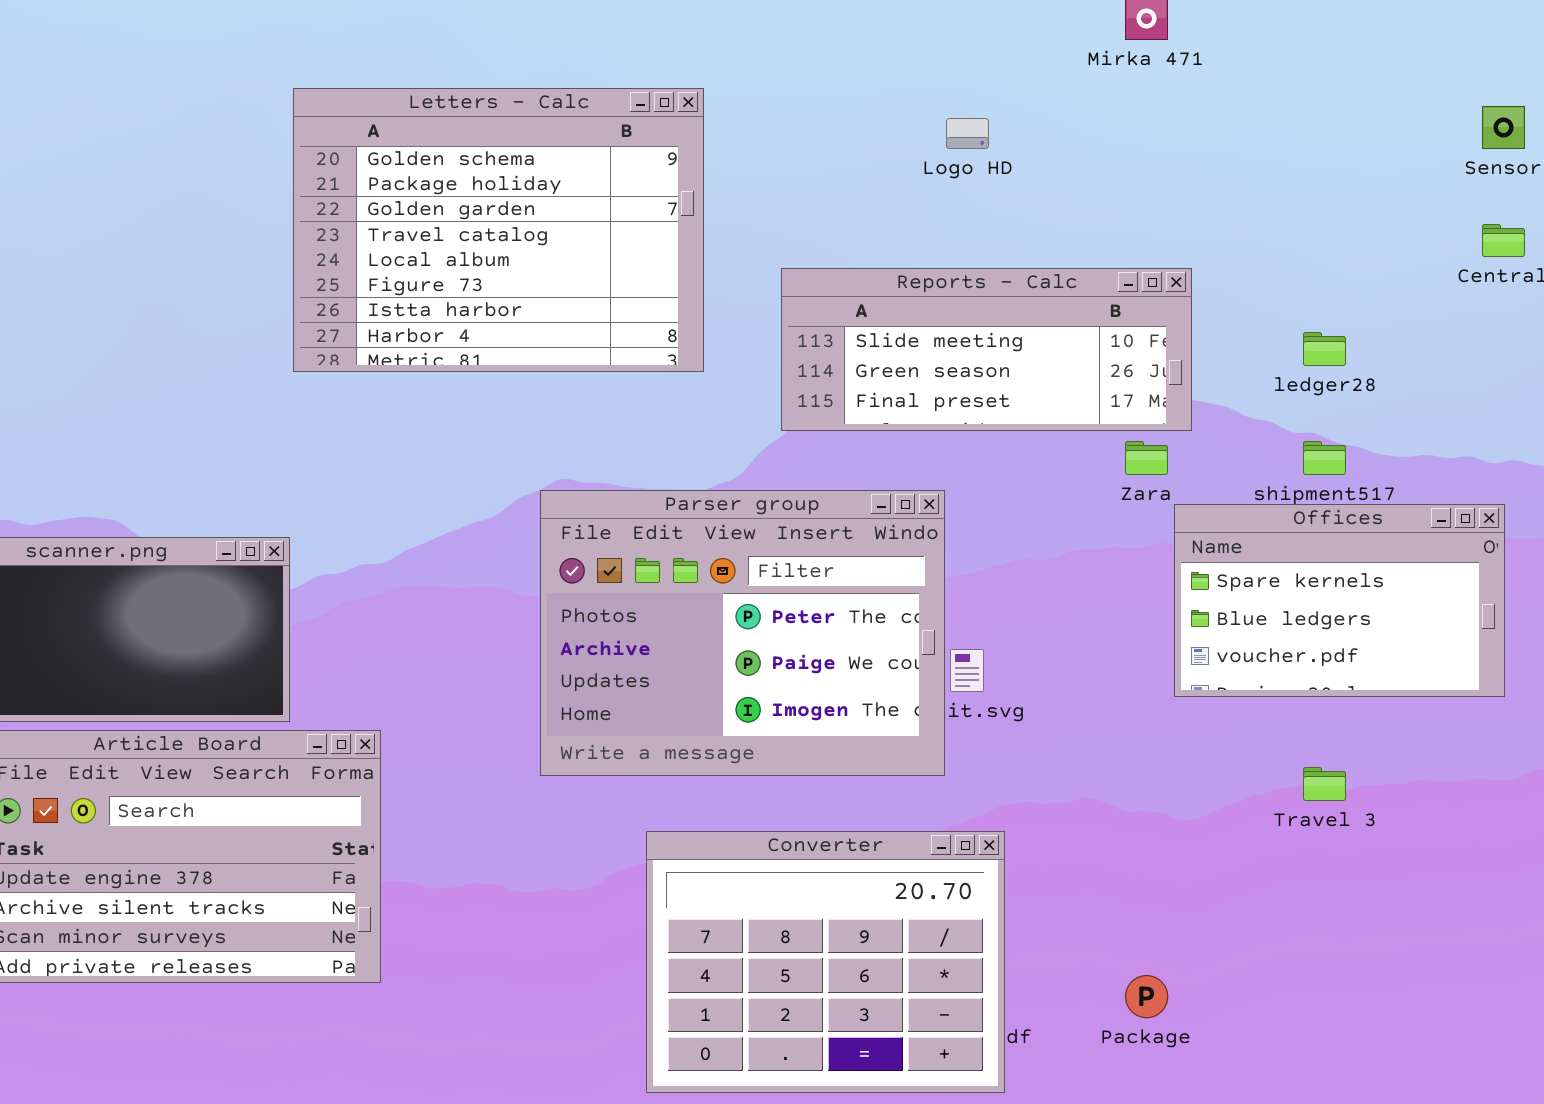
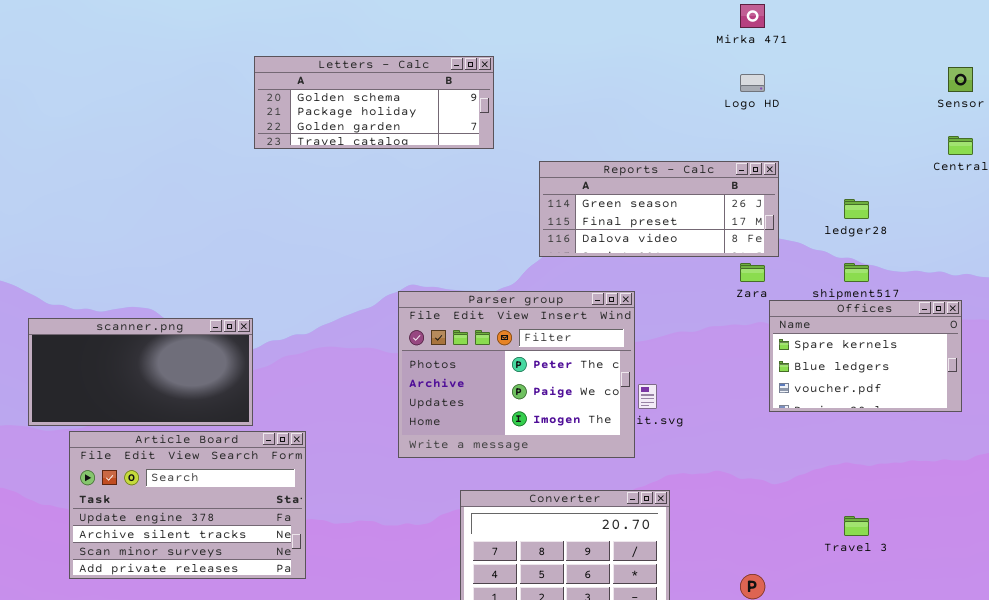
Letters - Calc: [293,88,704,372] -> [254,56,494,149], resized
Logo HD: [946,118,989,149] -> [740,74,765,92], moved
Reports - Calc: [781,268,1192,431] -> [539,161,779,257], scrolled down 1 row
Travel 3: [1303,767,1346,801] -> [844,516,869,536], moved

